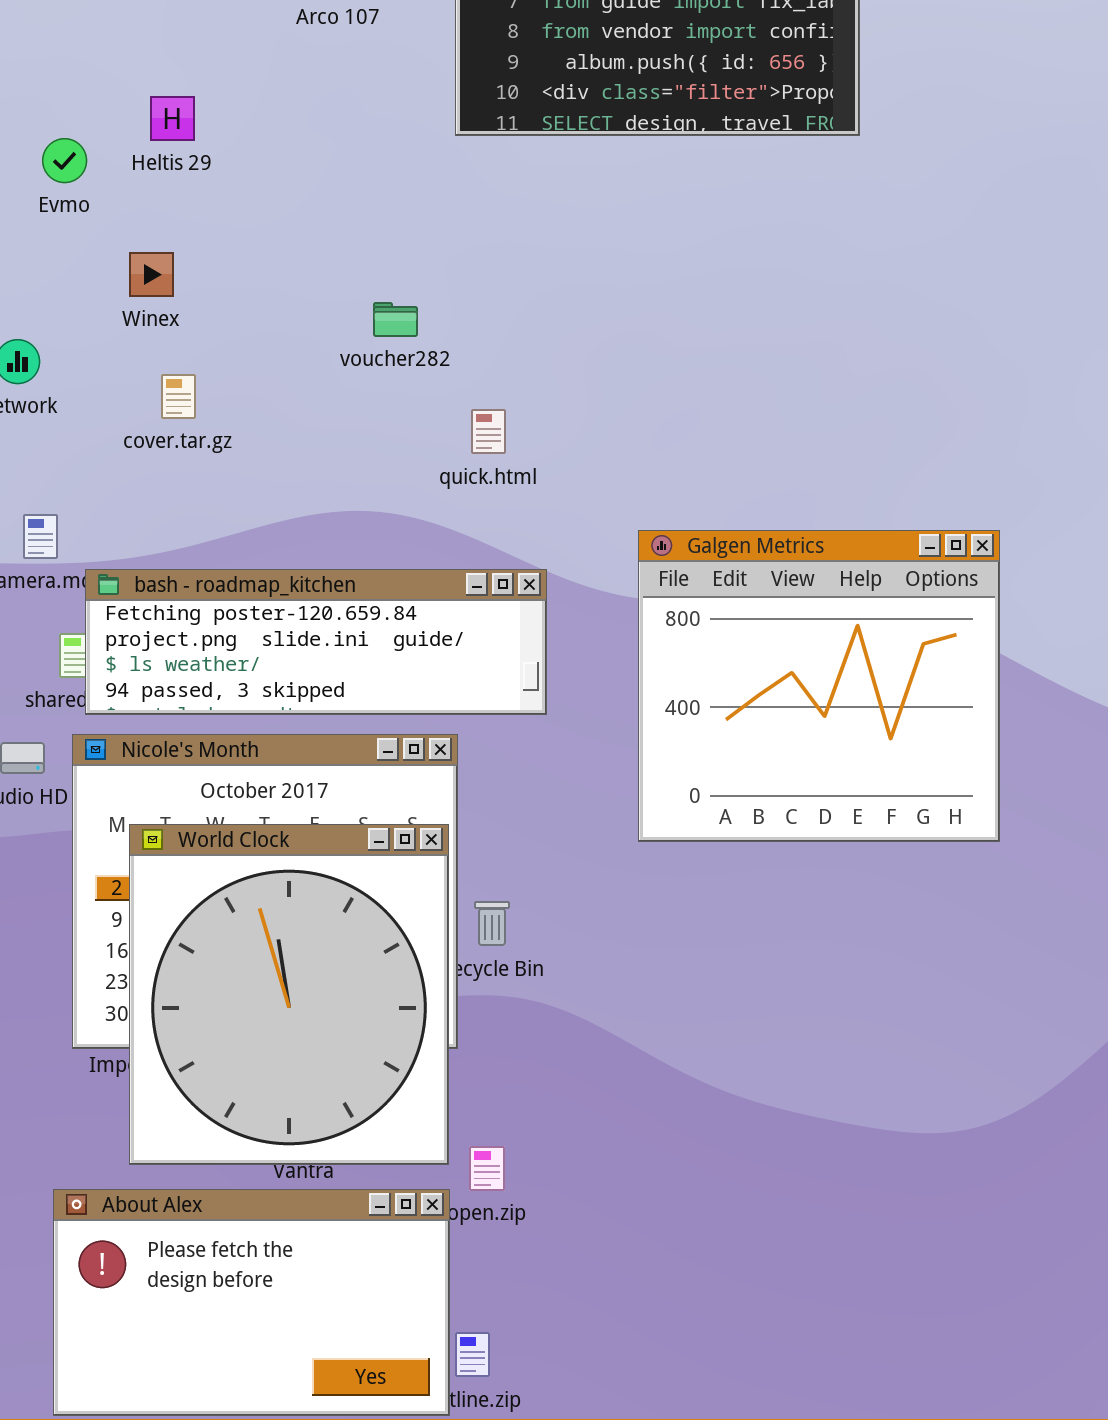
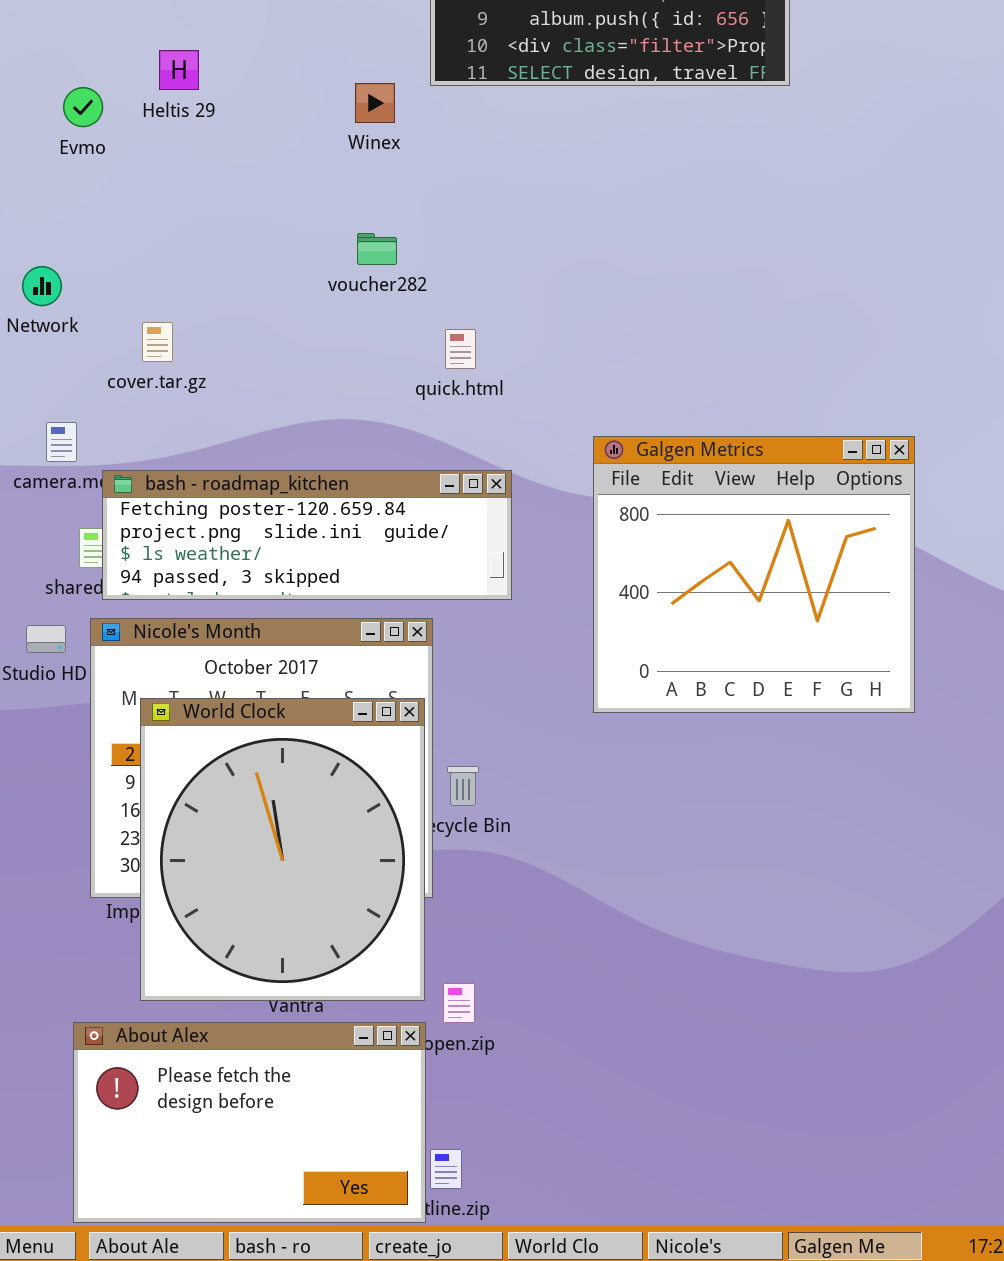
Winex: [129,252,174,297] -> [355,83,395,123], moved
cover.tar.gz: [161,374,196,419] -> [142,322,173,362], moved

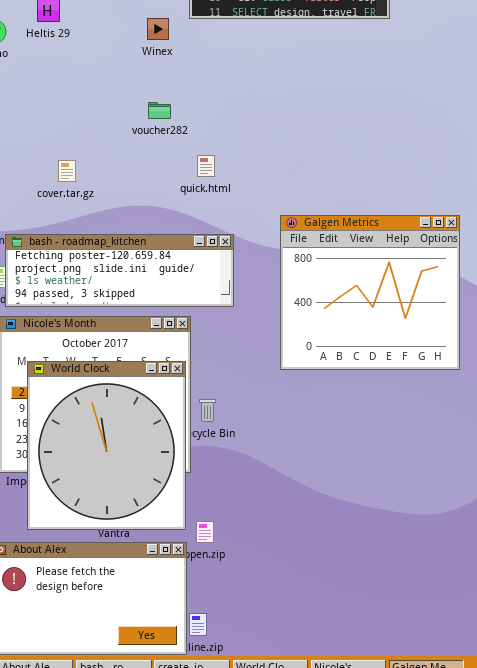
cover.tar.gz: [142,322,173,362] -> [58,160,76,182], moved

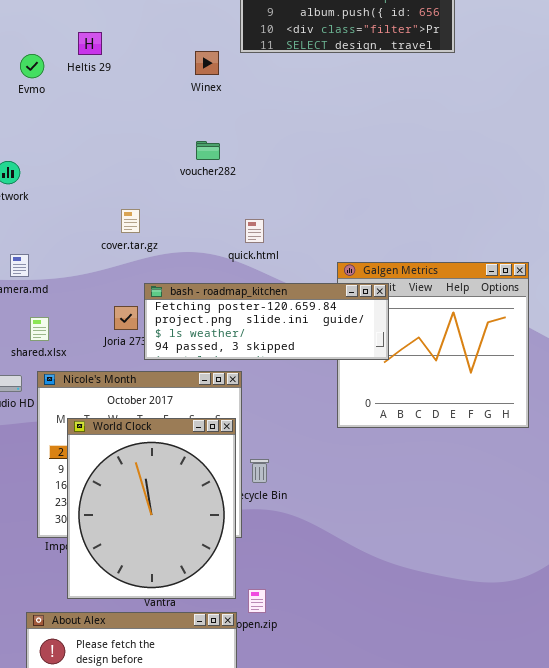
quick.html: [197,155,215,177] -> [245,219,264,243], moved
cover.tar.gz: [58,160,76,182] -> [121,209,140,233], moved
bash - roadmap_kitchen: [5,234,234,307] -> [144,283,389,360], moved

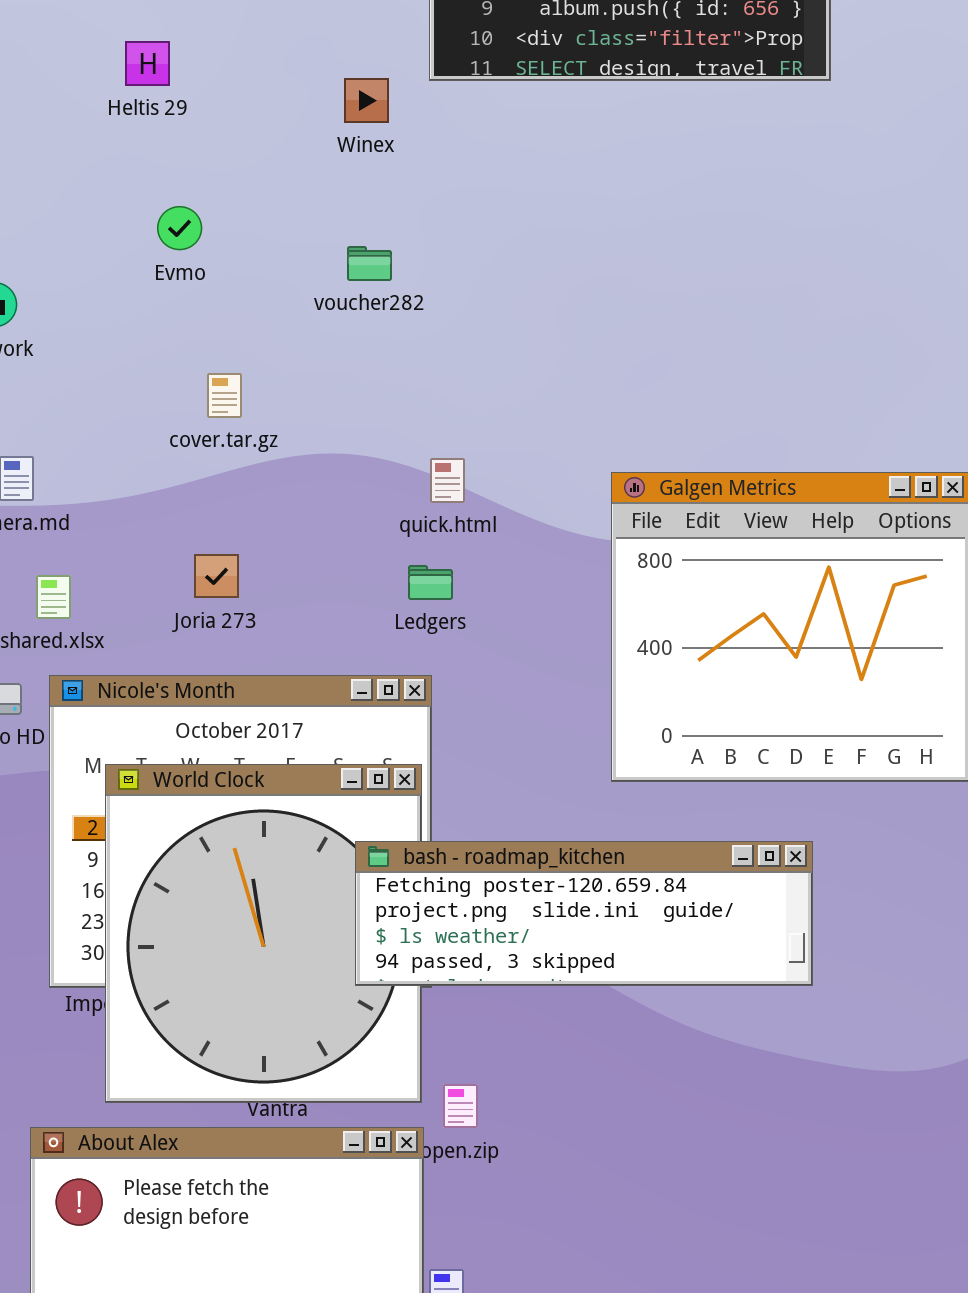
Evmo: [20,54,44,78] -> [157,206,202,250], moved
quick.html: [245,219,264,243] -> [430,458,465,503], moved
bash - roadmap_kitchen: [144,283,389,360] -> [355,841,813,986], moved

